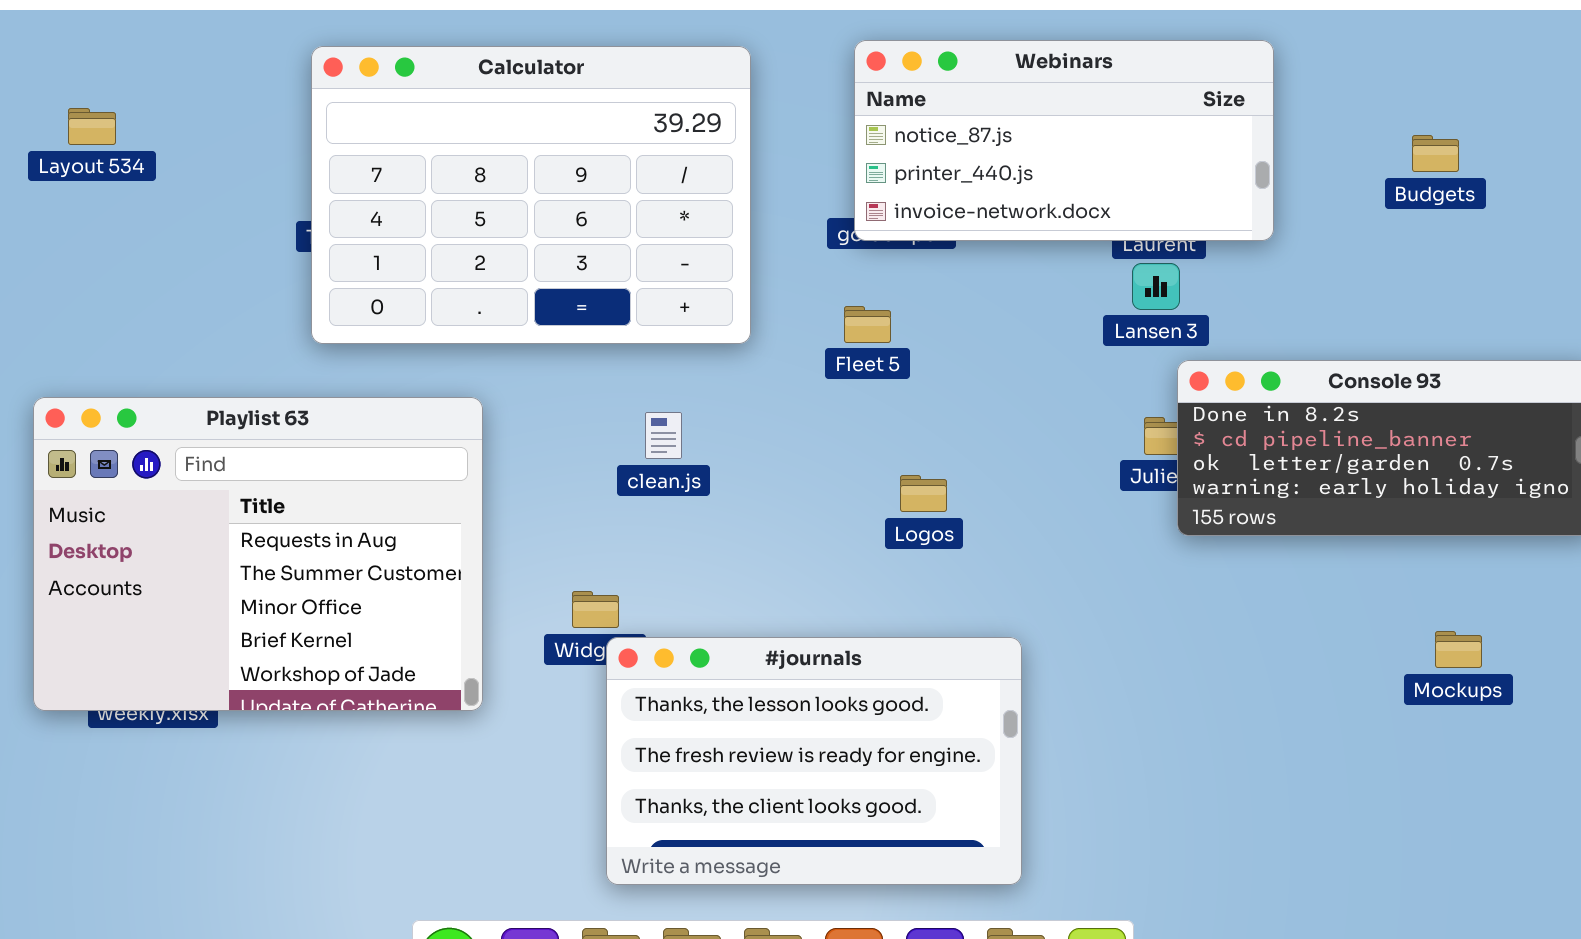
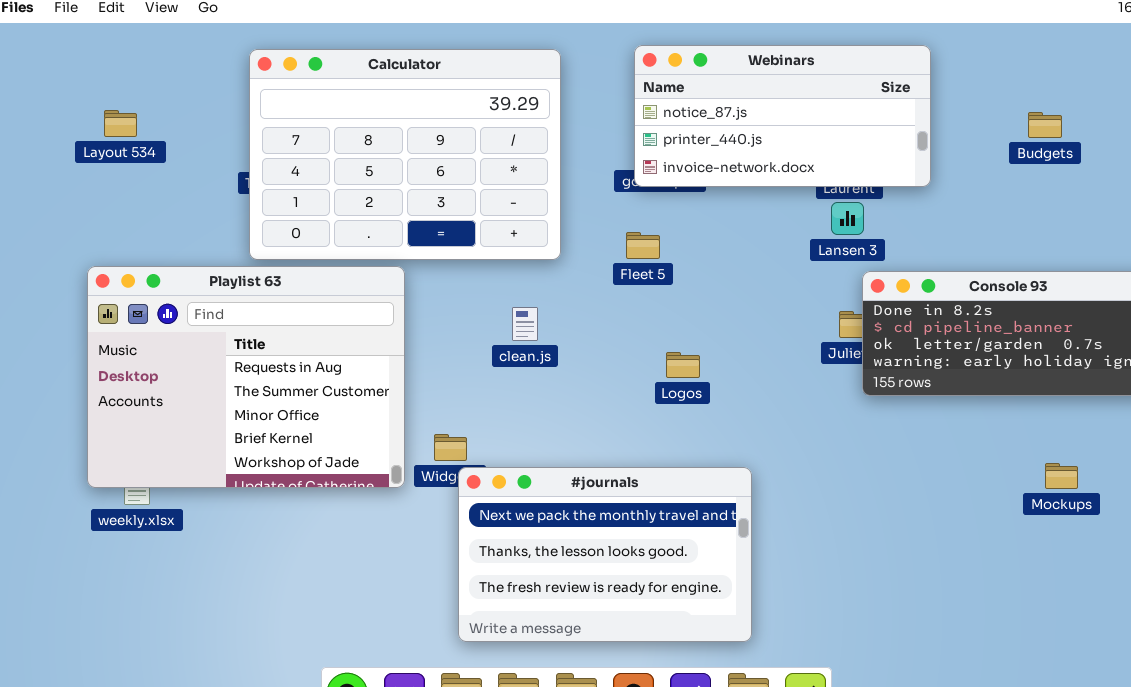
Layout 534: [68,108,116,145] -> [104,110,137,137], moved
Playlist 63: [33,397,483,711] -> [87,266,405,488], moved
clean.js: [645,412,682,459] -> [512,307,538,341], moved
#journals: [606,637,1022,885] -> [458,467,752,642], scrolled up 1 row

